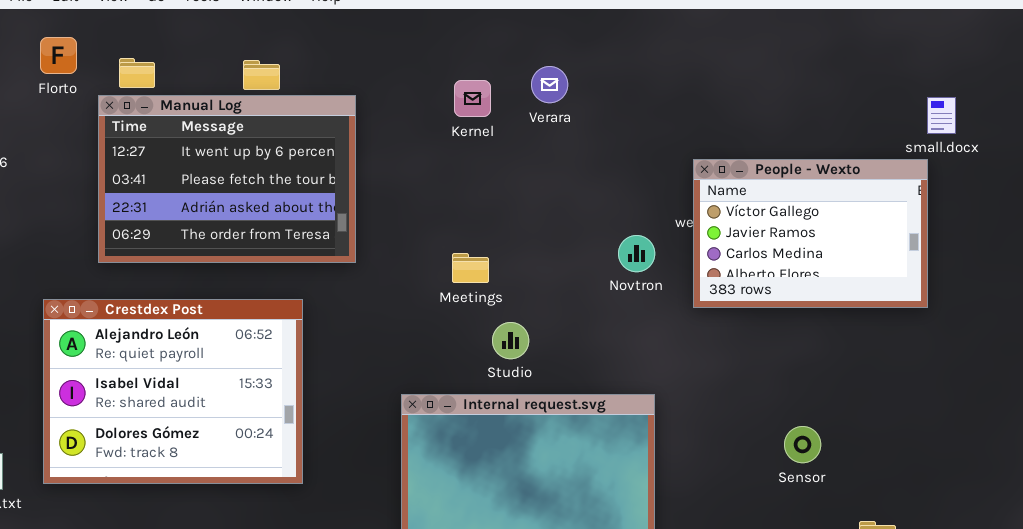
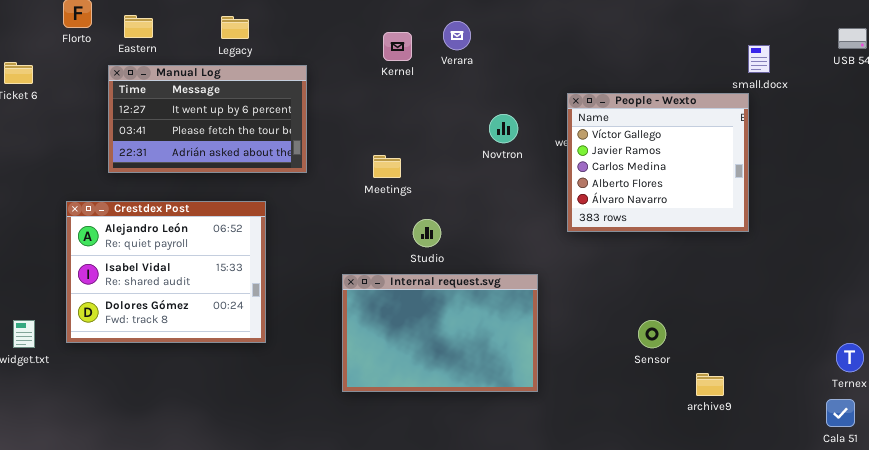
Manual Log: [98,95,356,263] -> [108,65,307,173], resized
People - Wexto: [693,159,928,308] -> [567,93,749,232], resized
Novtron: [618,235,655,272] -> [489,114,518,143], moved
Meetings: [452,253,489,283] -> [373,155,401,178], moved
Sensor: [784,426,821,463] -> [638,320,666,348], moved

